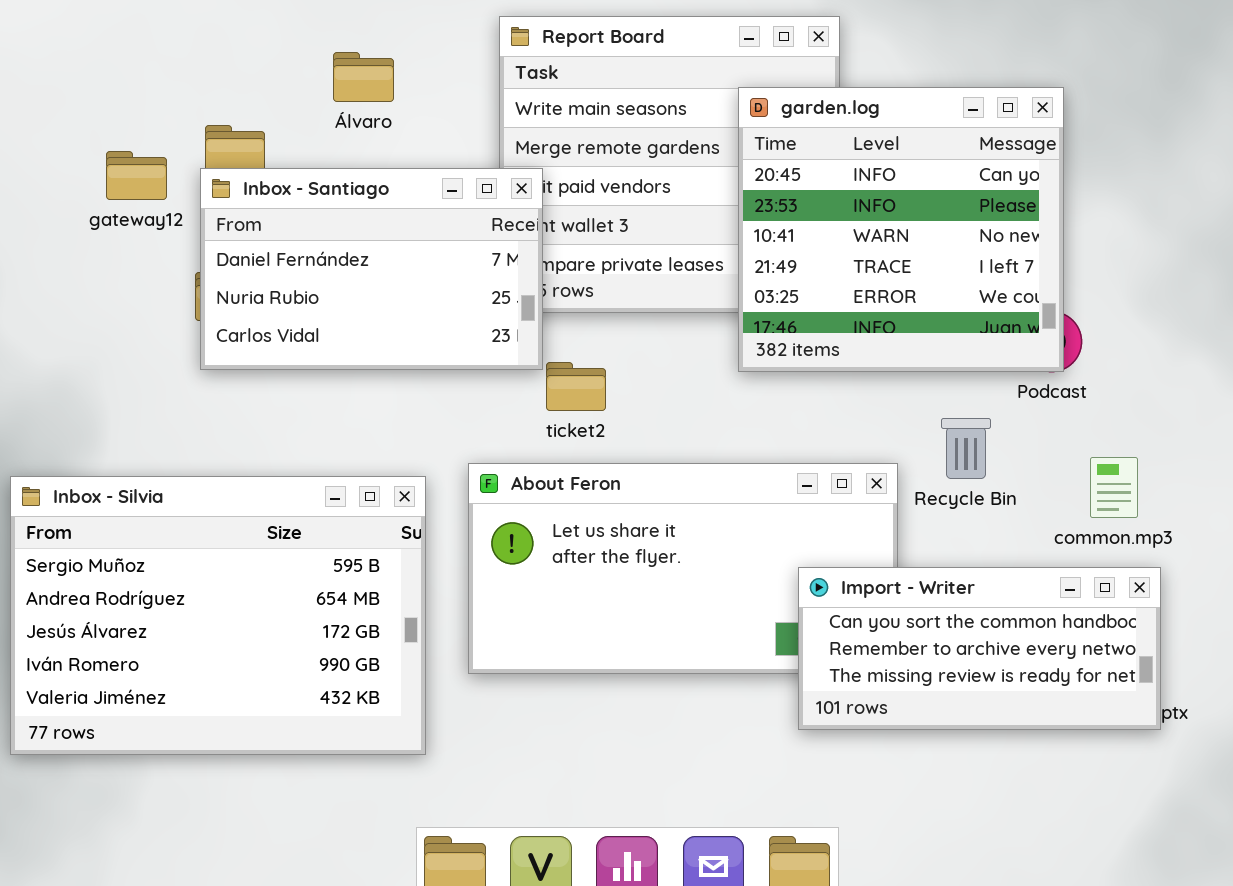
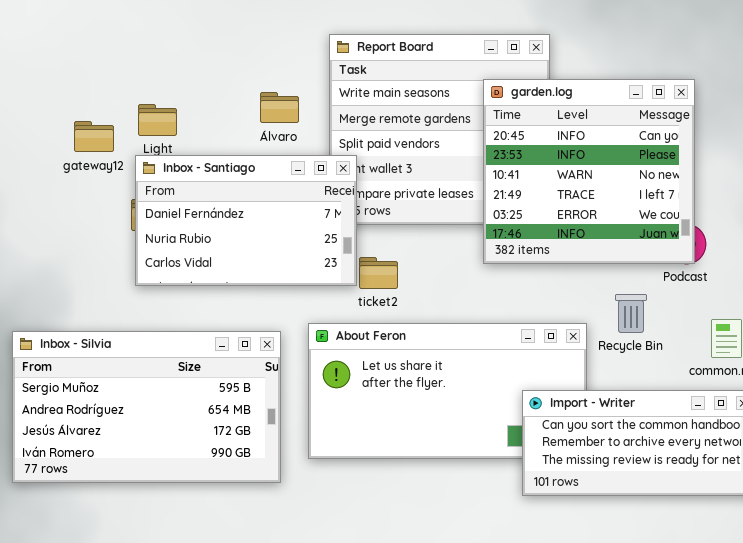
Álvaro: [333,52,394,102] -> [260,92,299,123], moved
Inbox - Santiago: [200,168,543,370] -> [135,155,357,286], moved
Inbox - Silvia: [10,476,426,755] -> [12,331,281,483], resized

